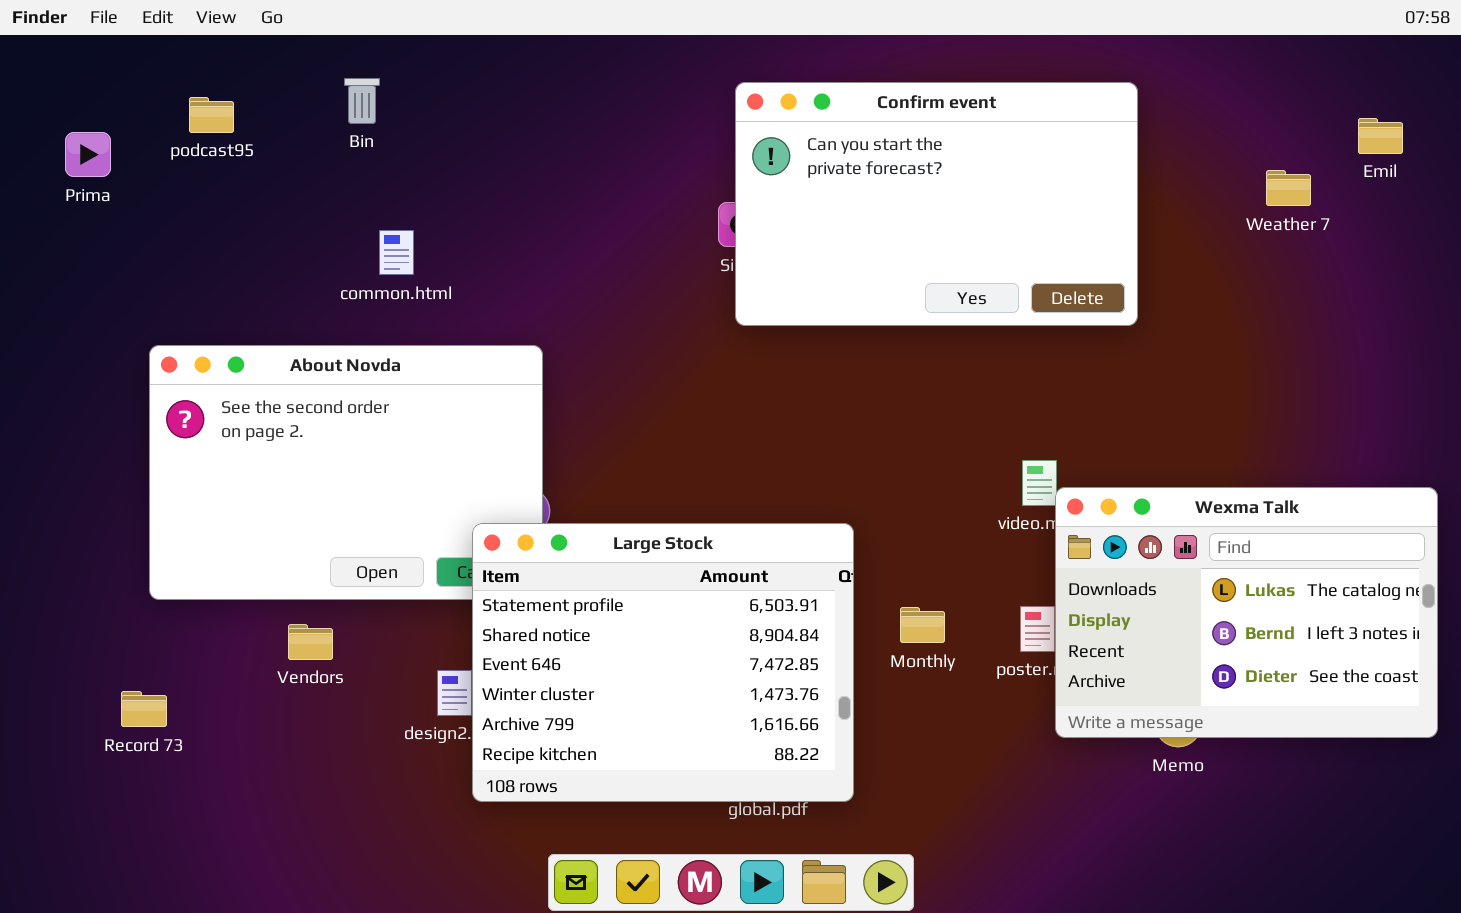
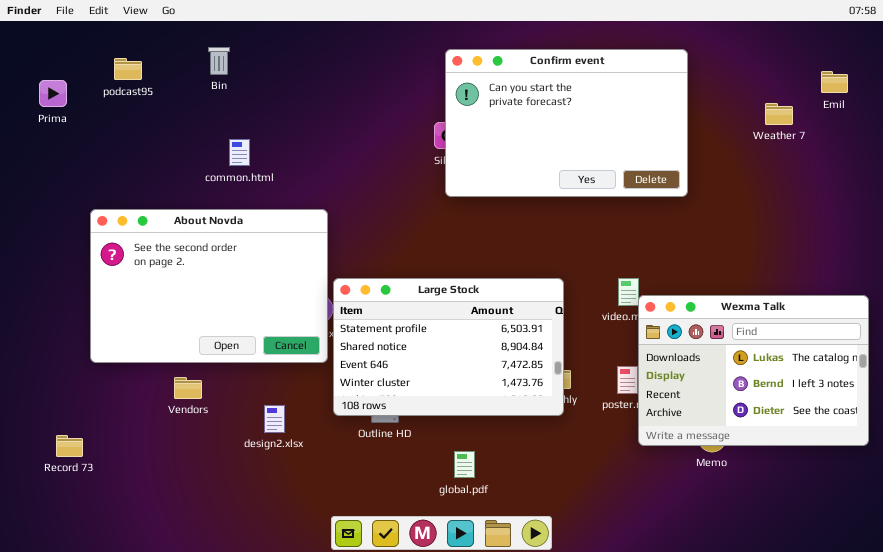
Large Stock: [472,523,854,802] -> [333,278,564,416], moved, resized
Record 73: [121,691,167,727] -> [56,435,83,457], moved

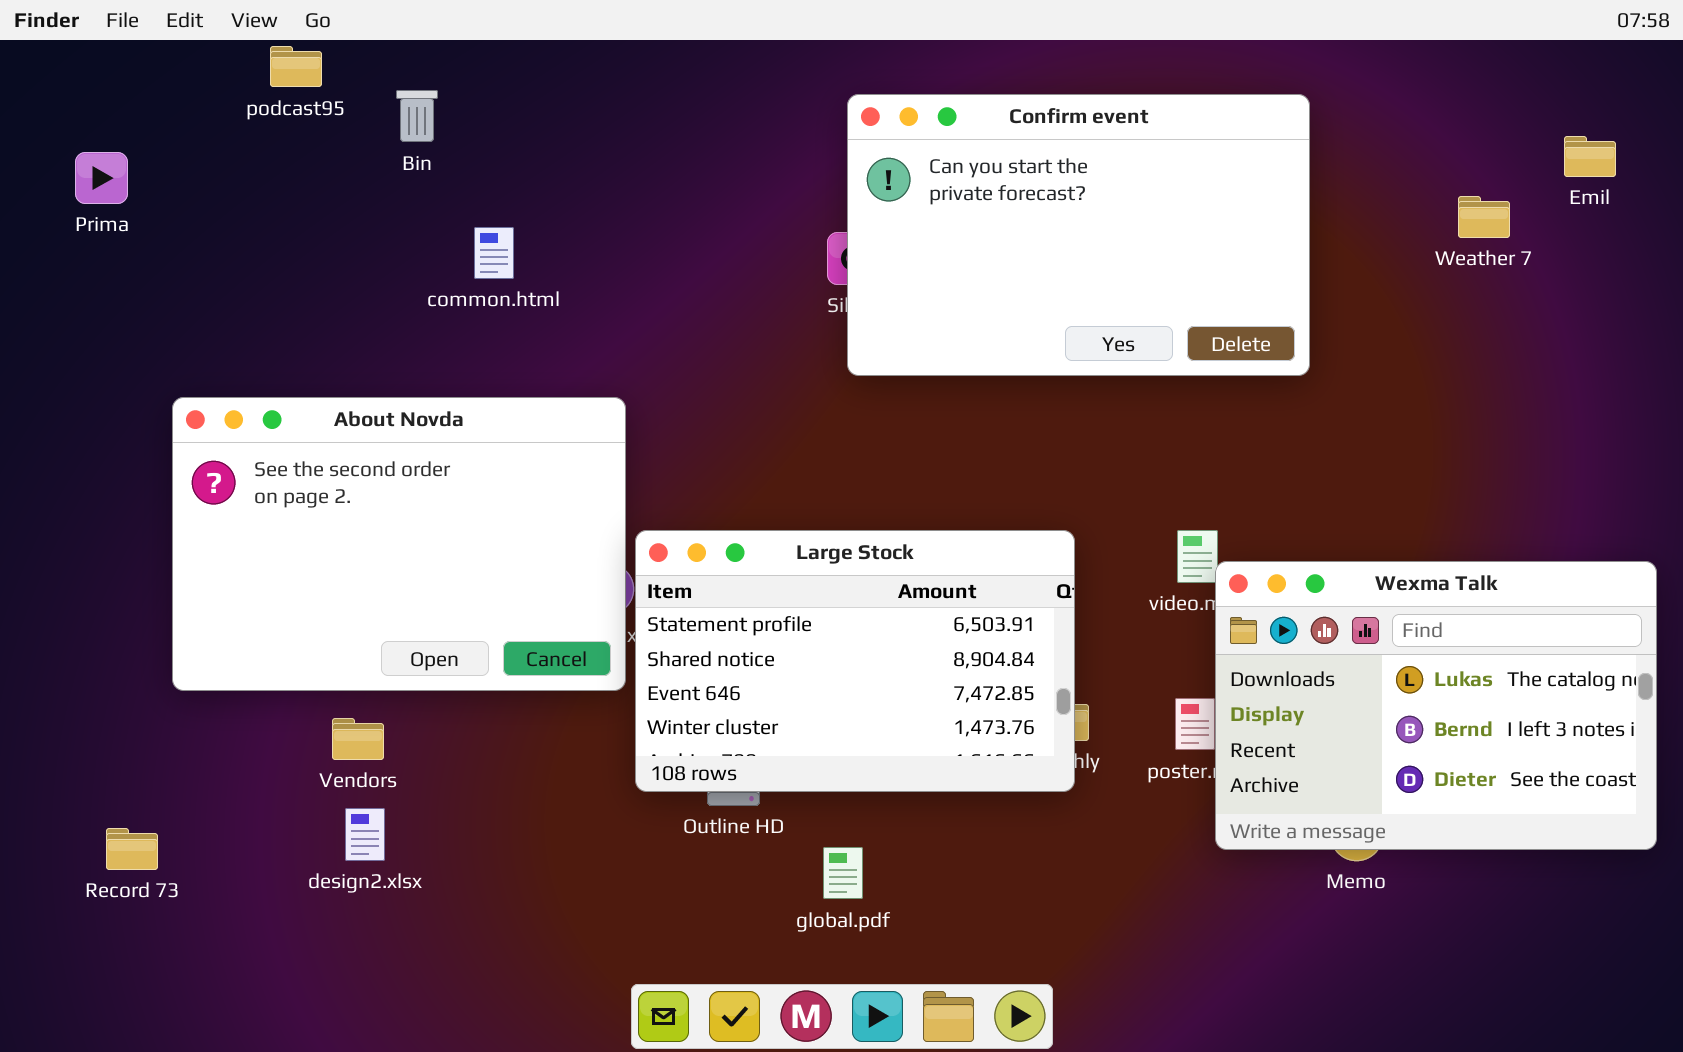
podcast95: [114,58,142,80] -> [270,46,322,87], moved
common.html: [229,139,250,166] -> [474,227,514,279], moved
design2.xlsx: [264,405,285,433] -> [345,808,385,861], moved
global.pdf: [454,451,475,478] -> [823,847,863,899], moved

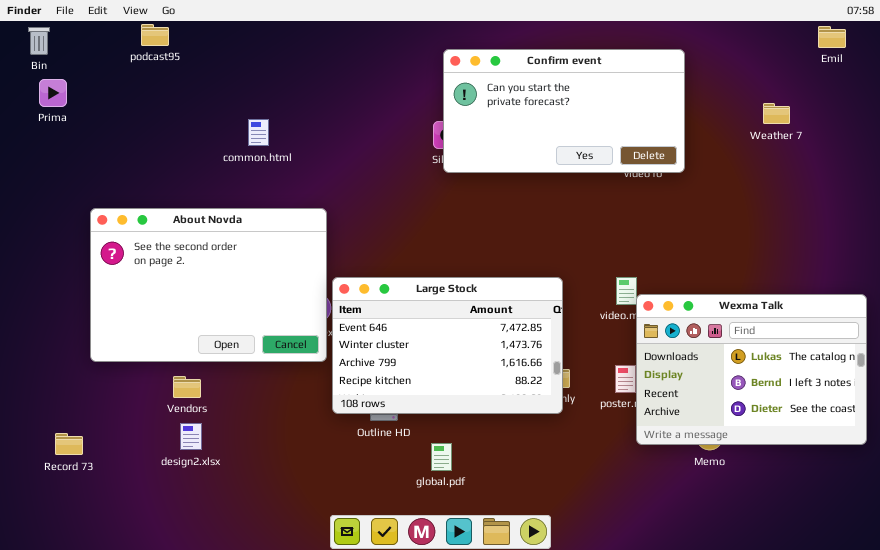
Bin: [396,90,438,142] -> [28,27,50,55], moved
Confirm event: [847,94,1310,376] -> [443,49,685,173], resized
Emil: [1564,136,1616,177] -> [818,26,846,48], moved
Large Stock: [635,530,1075,792] -> [332,277,563,414], scrolled down 2 rows

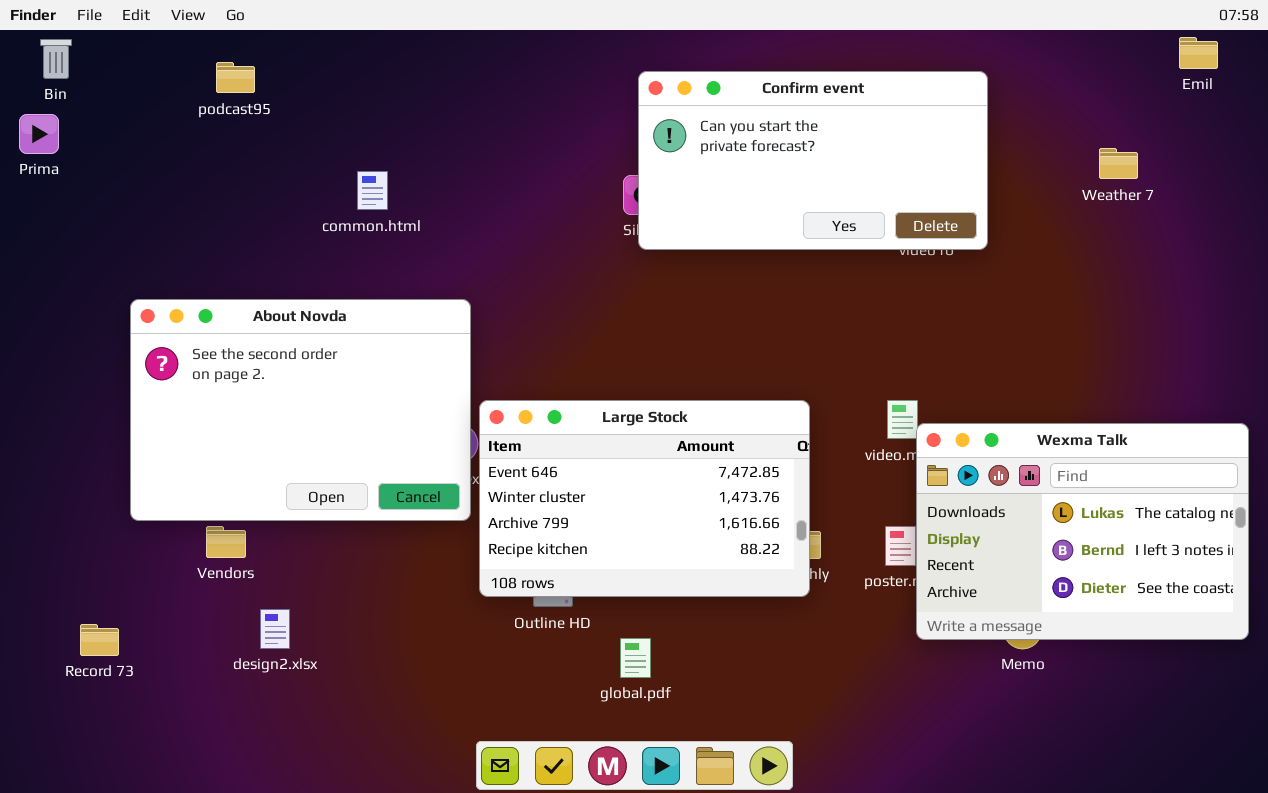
podcast95: [141,24,169,46] -> [216,62,255,93], moved
Prima: [39,79,67,107] -> [19,114,59,154], moved
Vendors: [173,376,201,398] -> [206,526,246,558], moved

